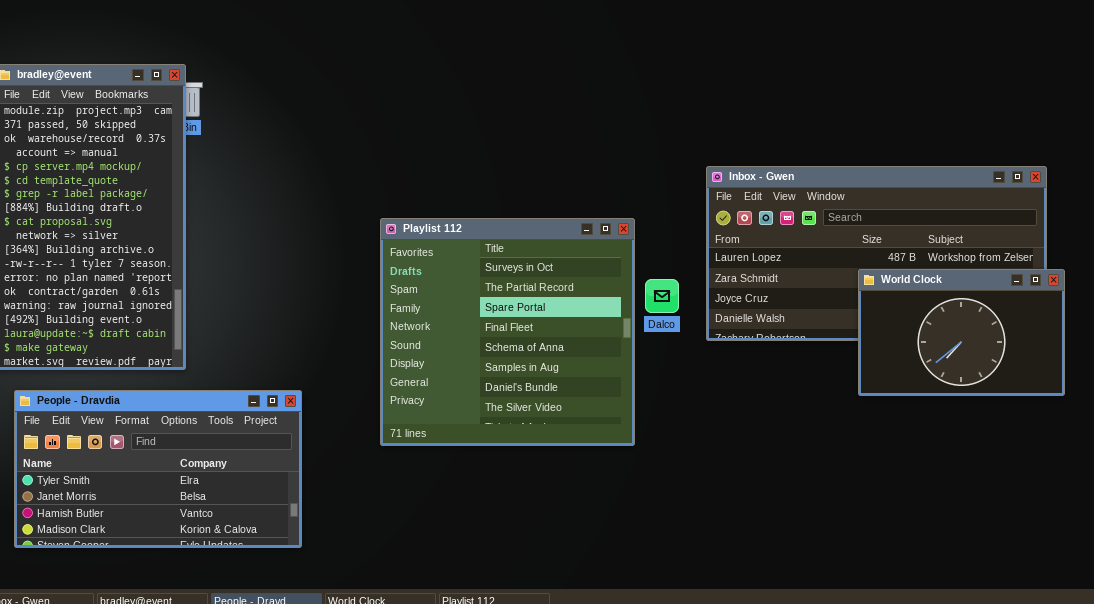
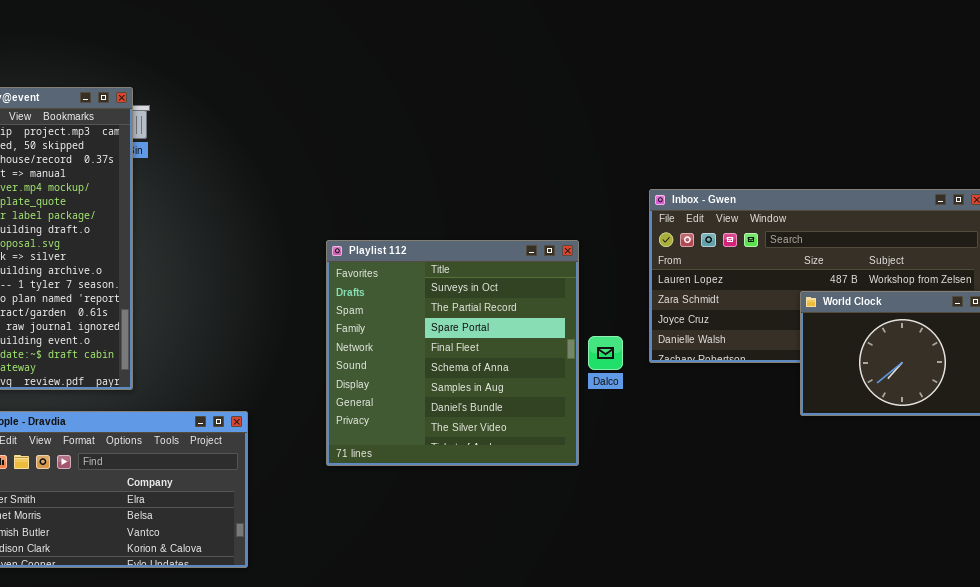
Dalco: [645,279,679,313] -> [588,336,623,370], moved

